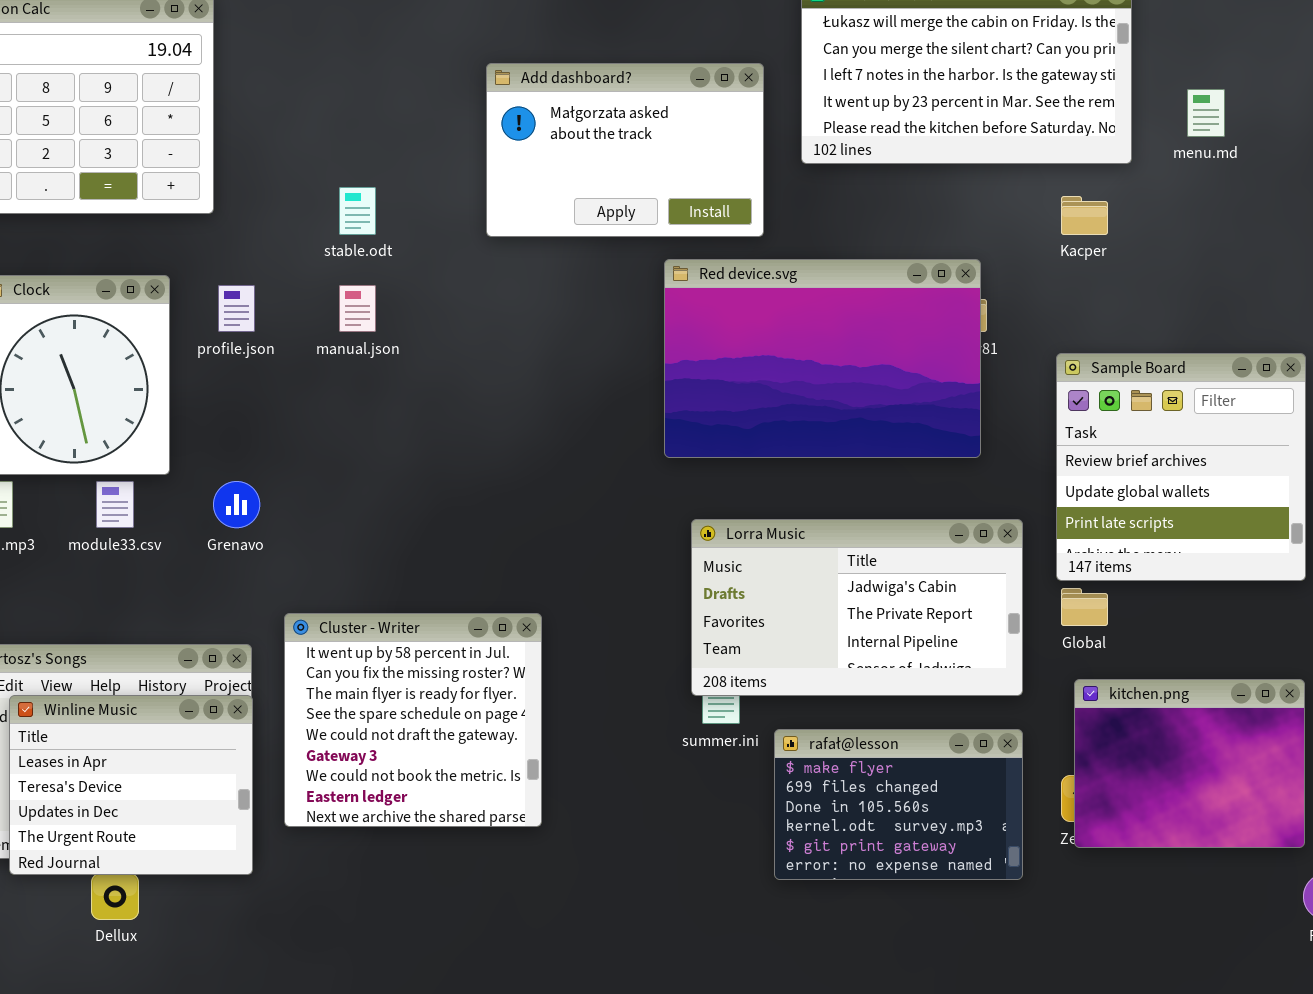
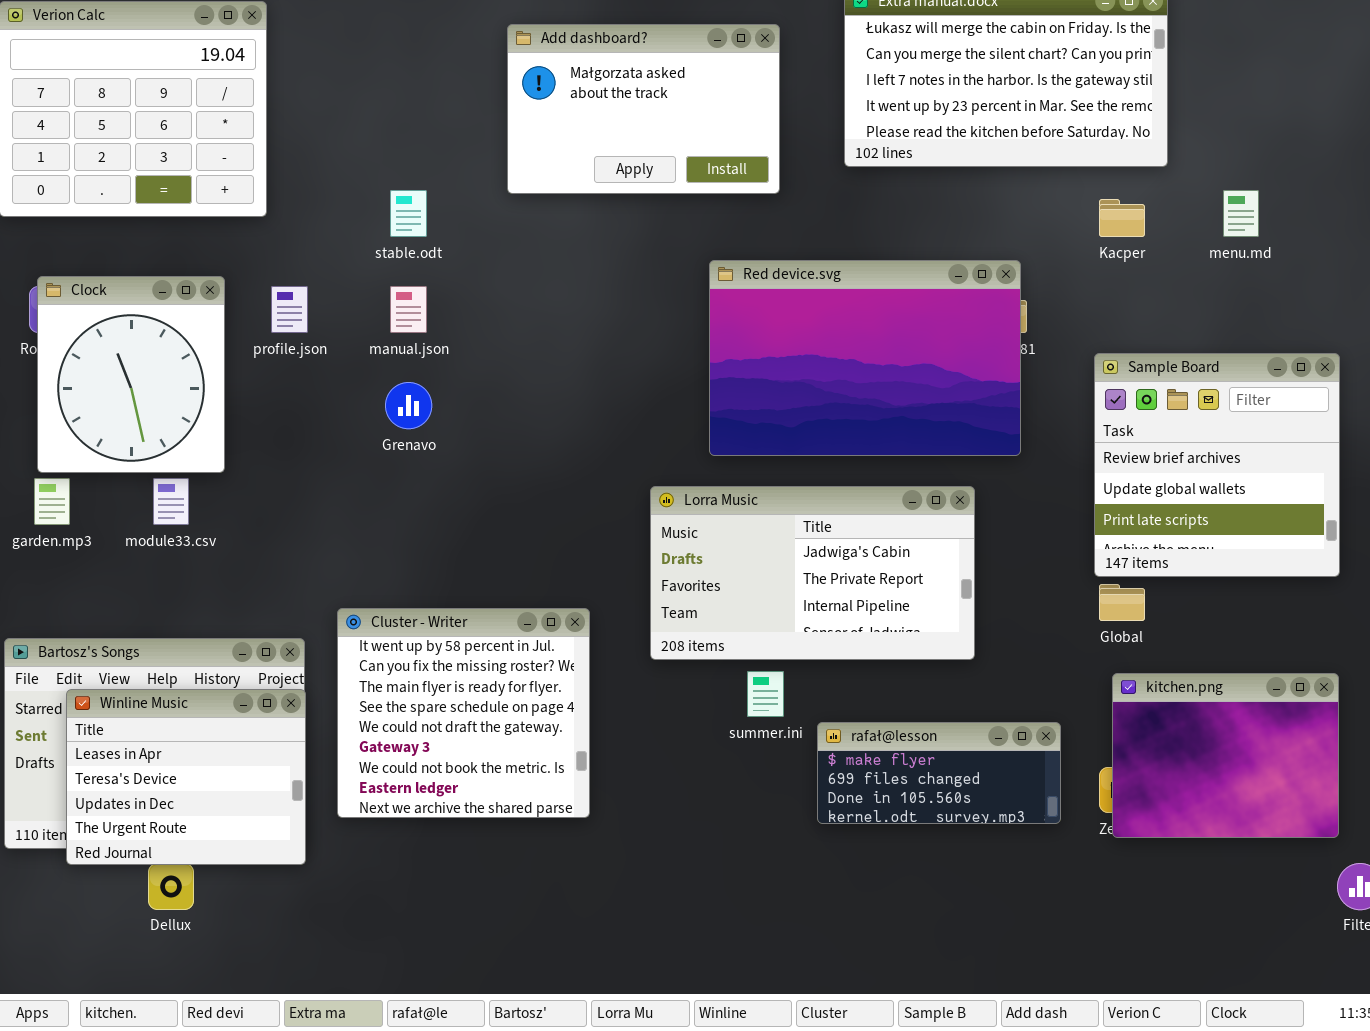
Add dashboard?: [486,63,764,237] -> [507,24,780,194], moved
menu.md: [1187,89,1225,137] -> [1223,190,1259,237], moved
Grenavo: [213,481,260,528] -> [385,382,432,429], moved
Lorra Music: [691,519,1023,696] -> [650,486,975,660], moved
rafał@lesson: [774,729,1023,880] -> [817,722,1061,824], resized

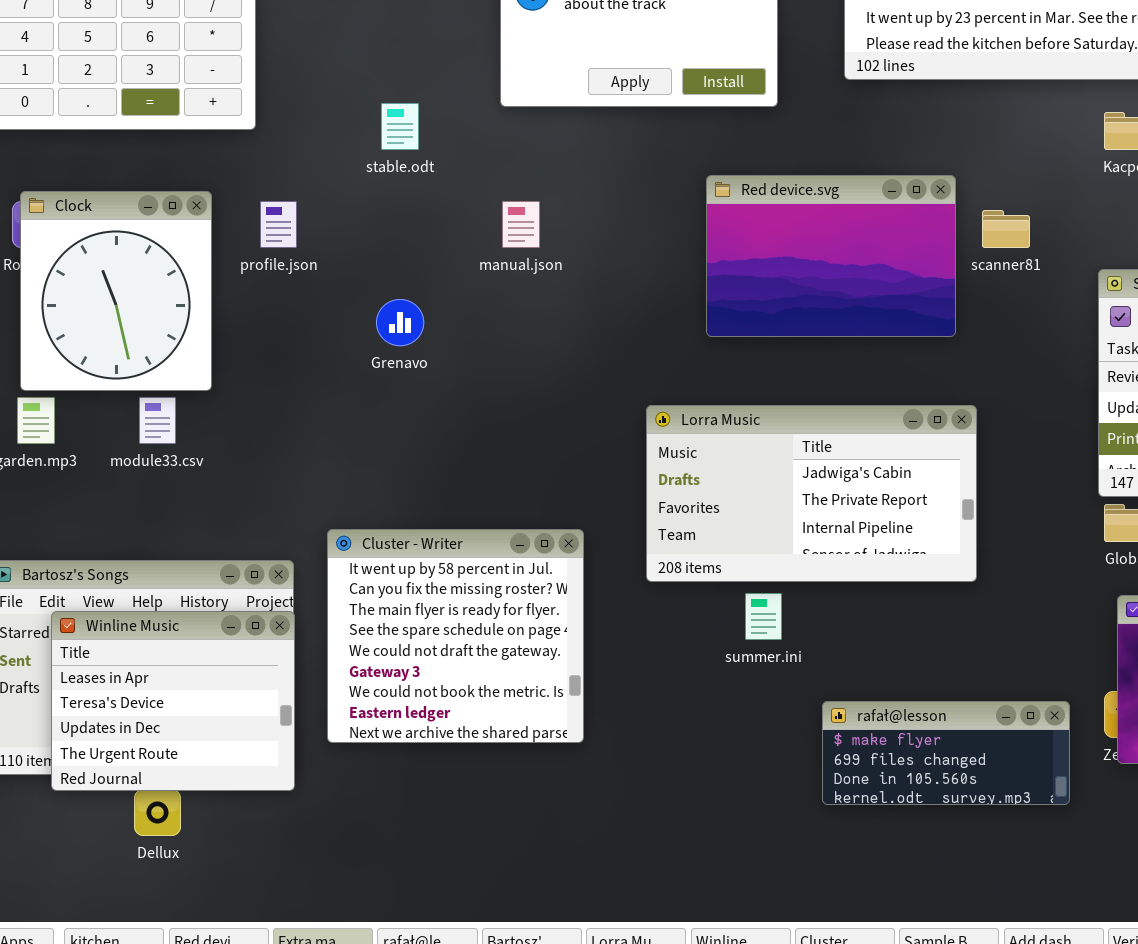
Red device.svg: [709,260,1021,456] -> [706,175,956,337], resized
manual.json: [390,286,427,333] -> [502,201,540,248], moved
rafał@lesson: [817,722,1061,824] -> [822,701,1070,805], moved

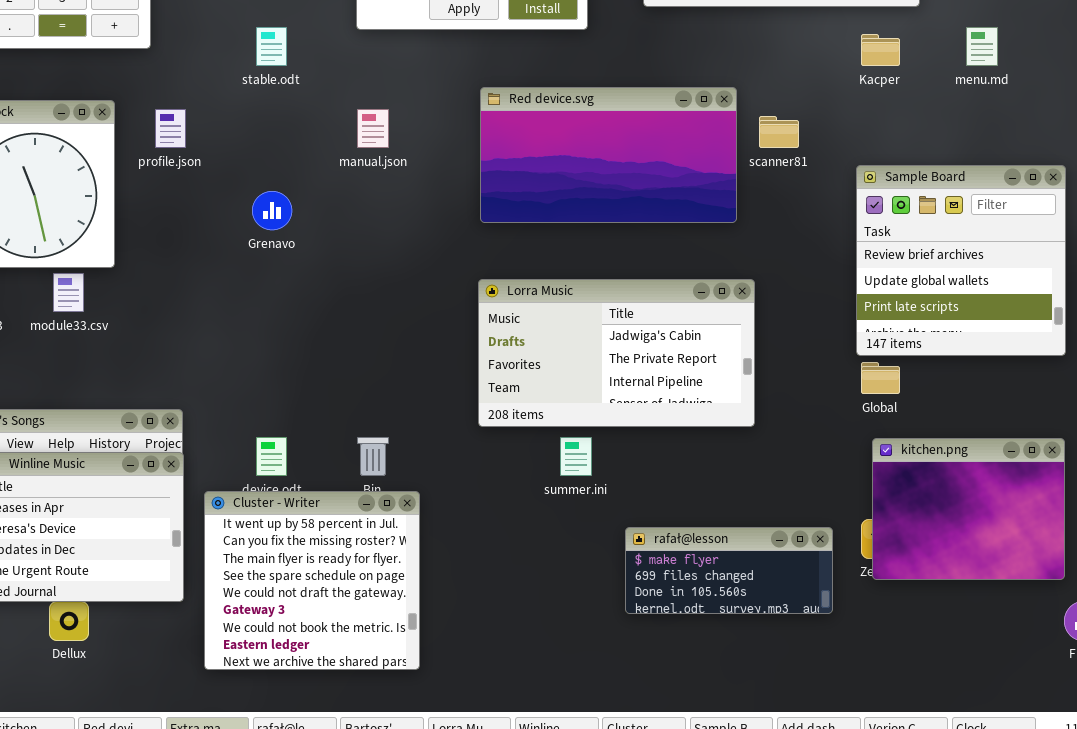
Red device.svg: [706,175,956,337] -> [480,87,737,223], resized
Cluster - Writer: [327,529,584,743] -> [204,491,420,670], moved

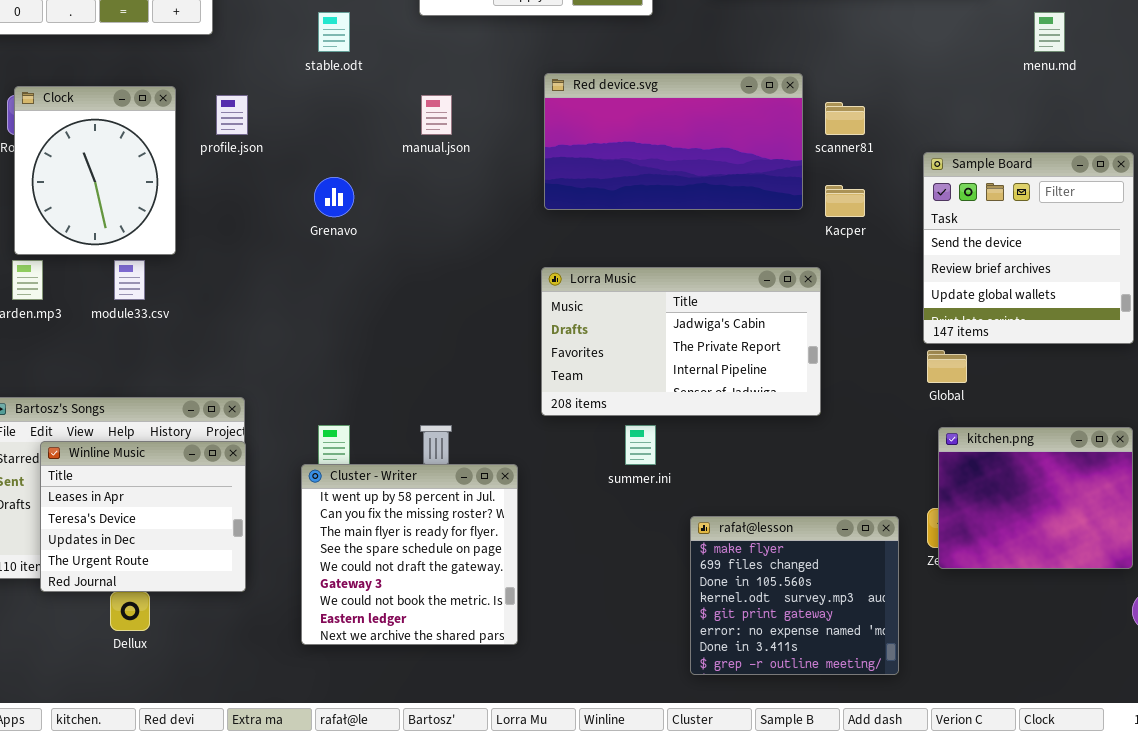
Kacper: [861,34,900,66] -> [825,185,865,217], moved
Sample Board: [856,165,1066,356] -> [923,152,1134,344], scrolled up 1 row
Cluster - Writer: [204,491,420,670] -> [301,464,518,645], moved
rafał@lesson: [625,527,833,614] -> [690,516,899,675], resized

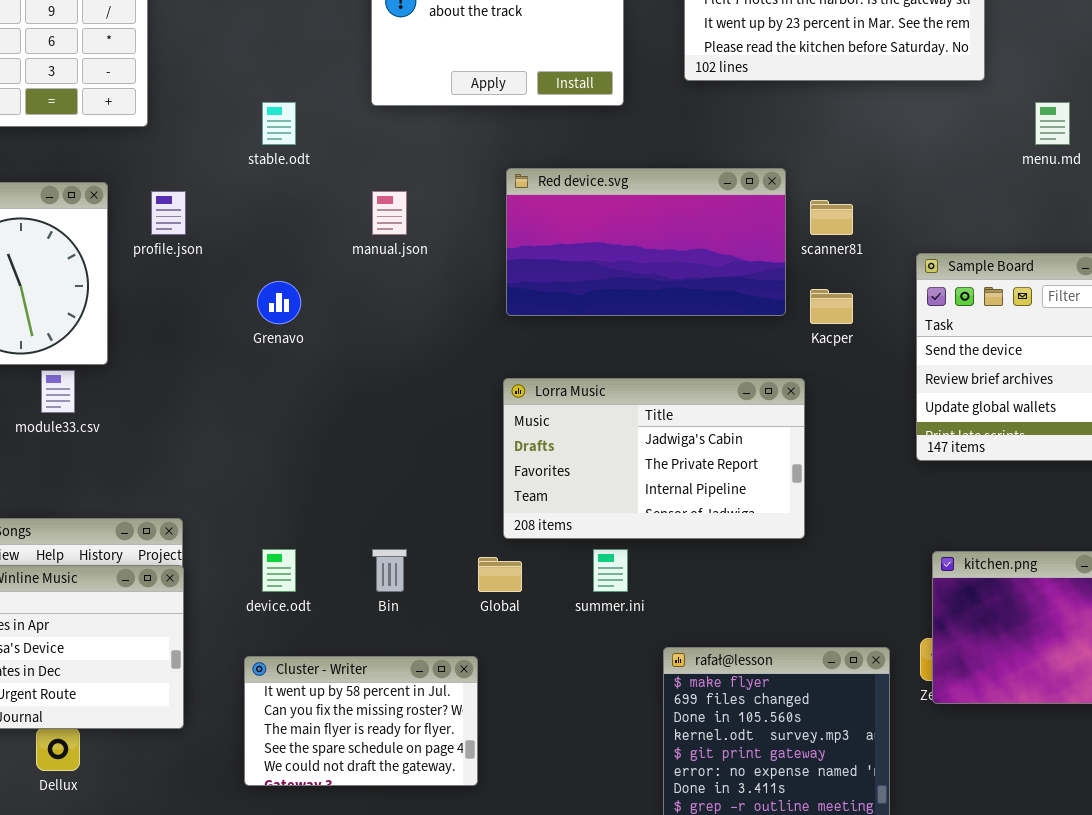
Global: [927,350,967,383] -> [478,557,522,592], moved
Cluster - Writer: [301,464,518,645] -> [244,656,478,786], resized

